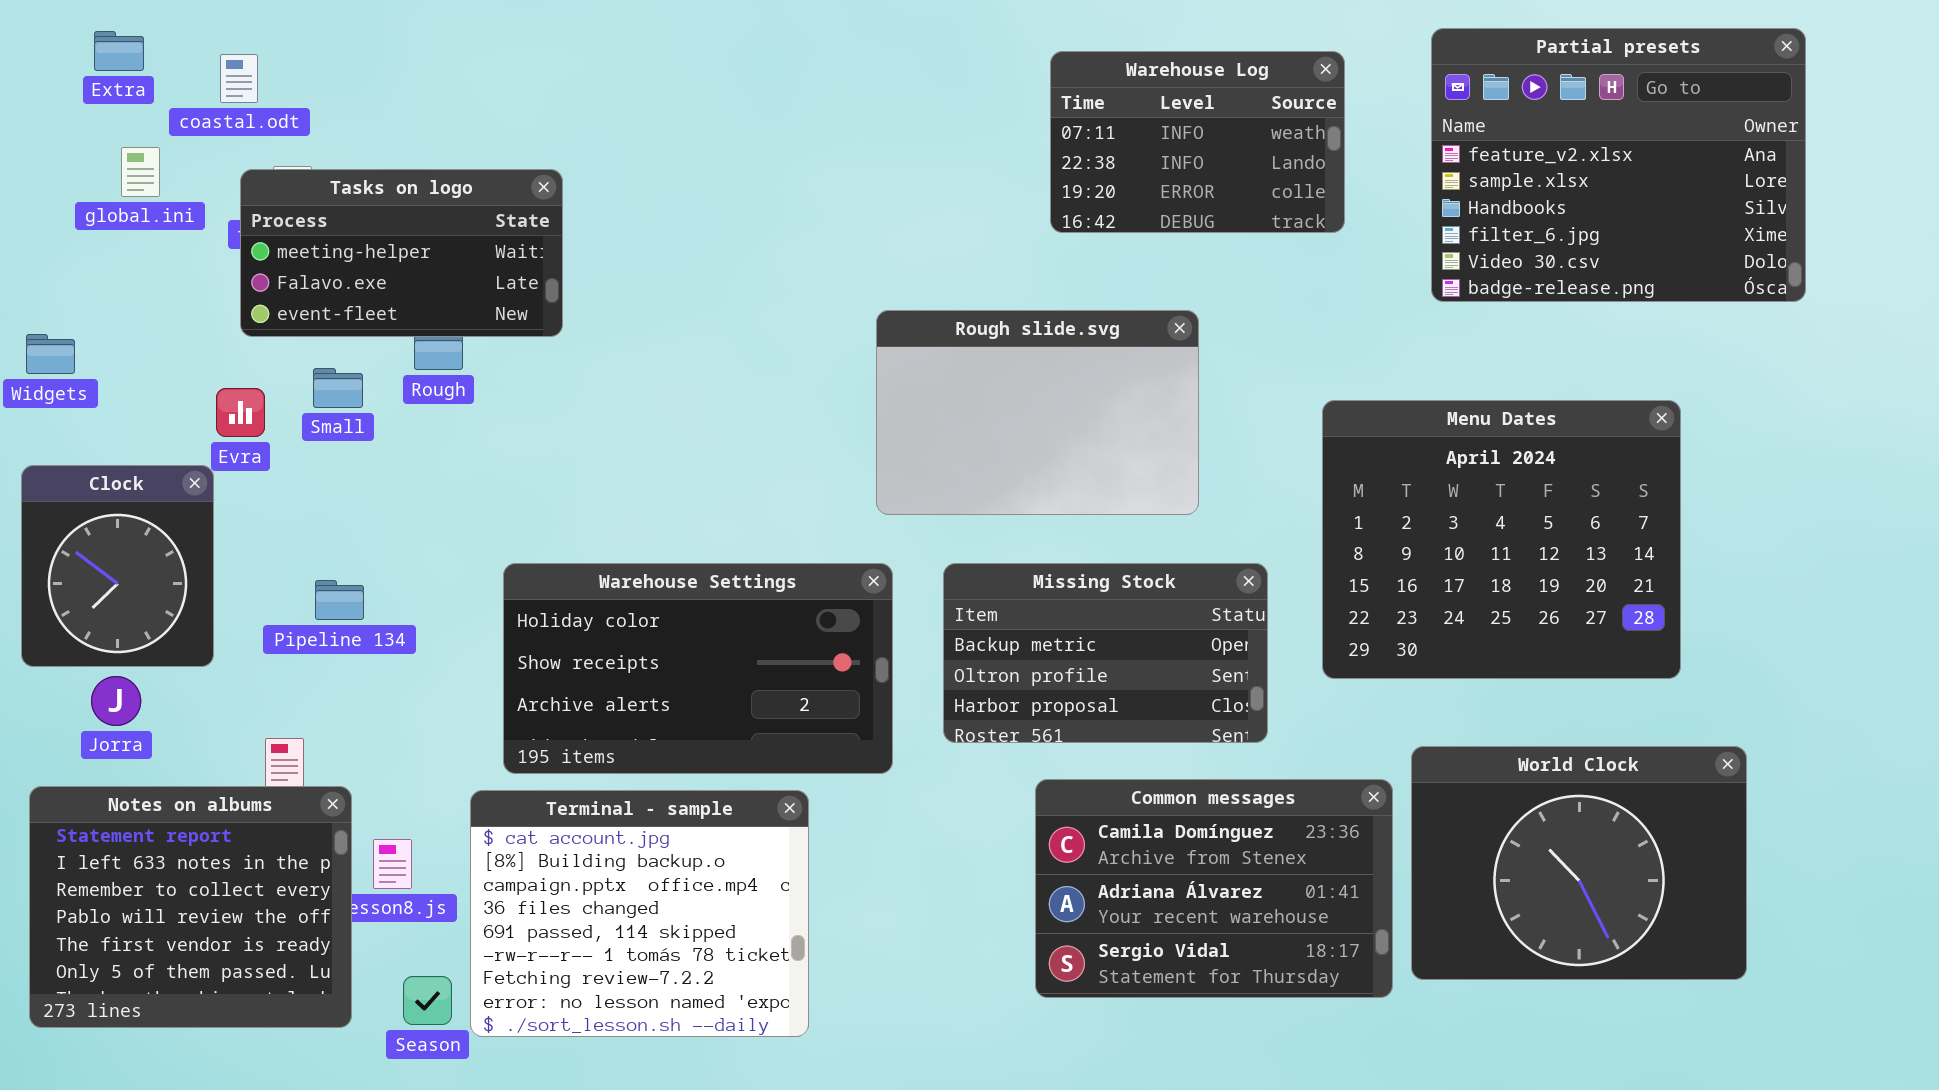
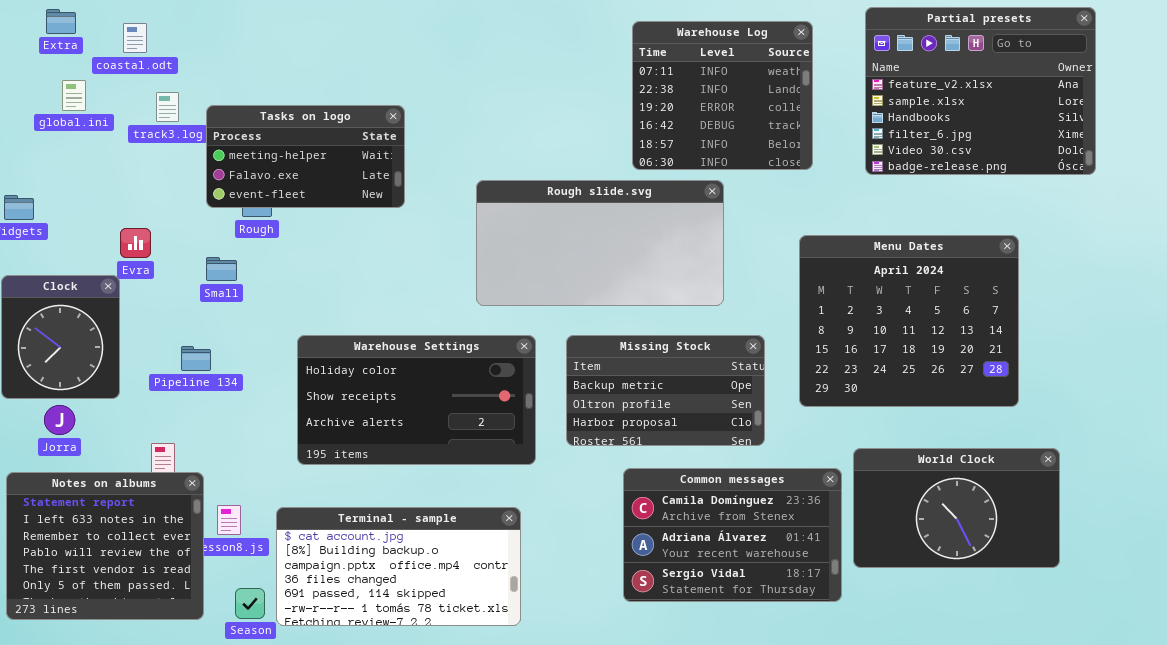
Warehouse Log: [1050,51,1345,233] -> [632,21,813,170], resized
Tasks on logo: [240,169,563,337] -> [206,105,405,208], moved
Rough slide.svg: [876,310,1199,515] -> [476,180,724,306], resized
Small: [313,368,363,408] -> [206,257,237,281], moved
World Clock: [1411,746,1747,980] -> [853,448,1060,568], resized
Terminal - sample: [470,790,809,1037] -> [276,507,521,626], resized

